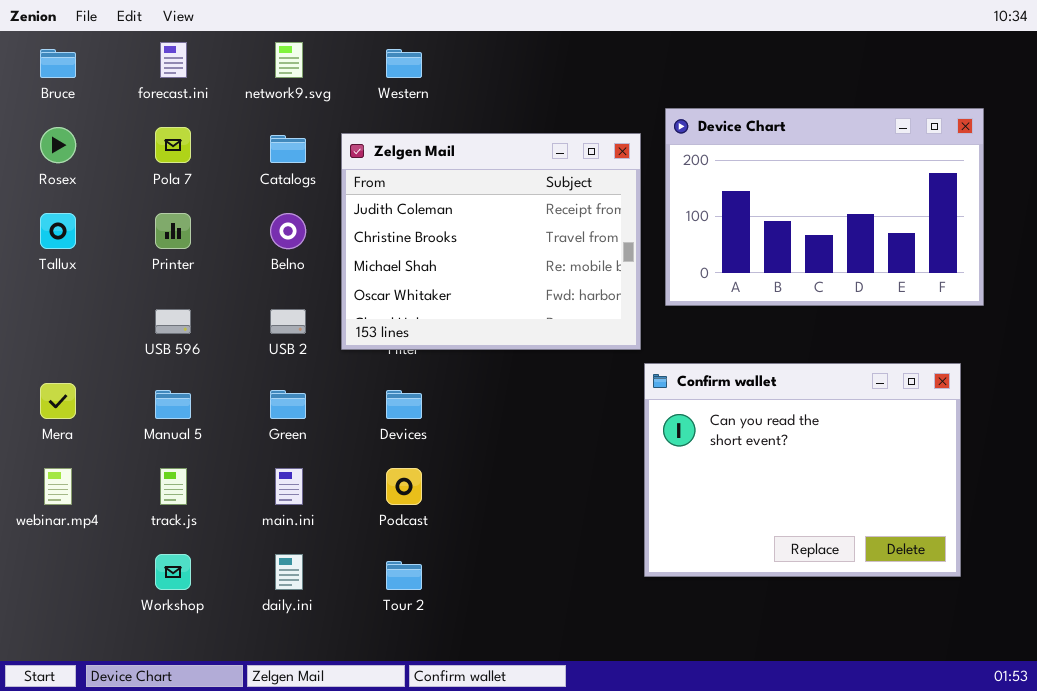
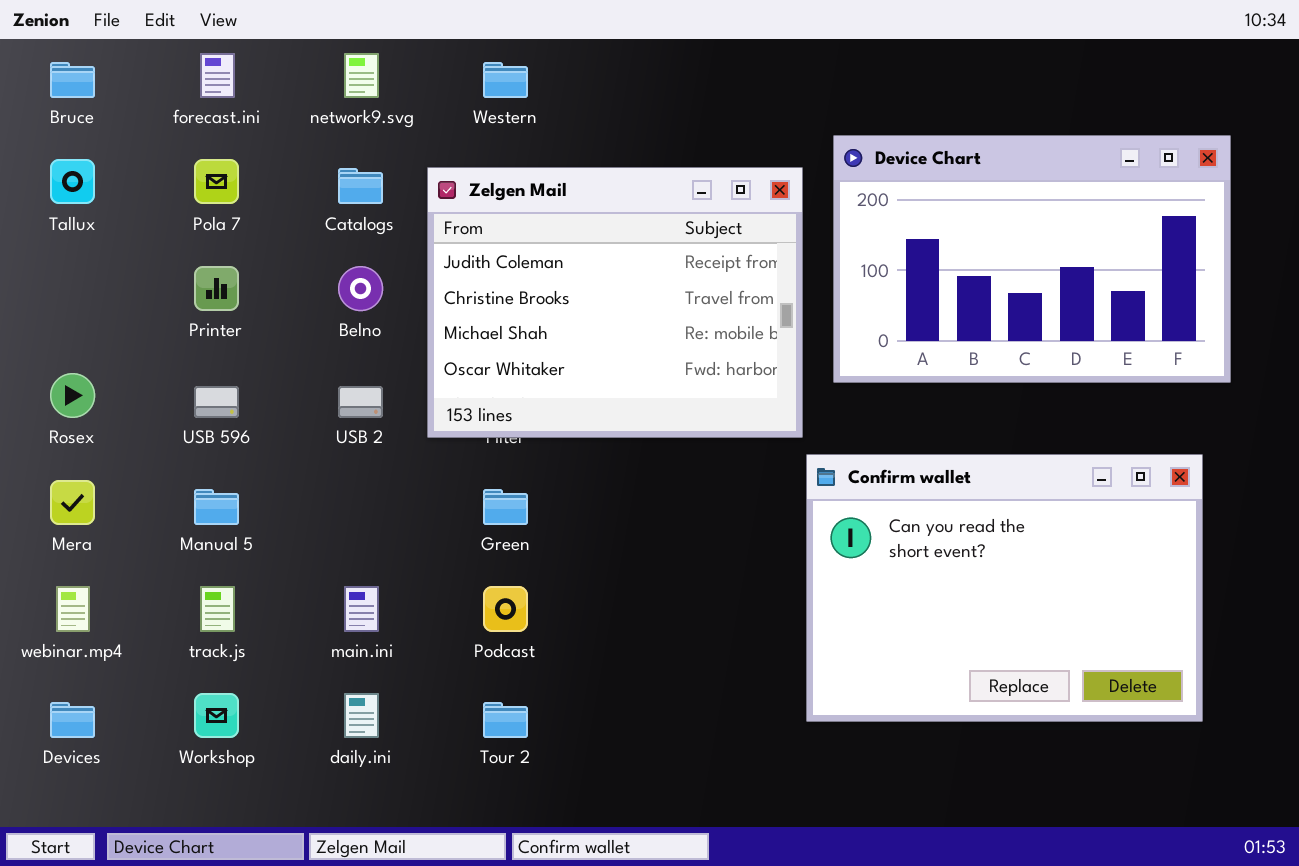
Rosex: [40,127,76,163] -> [50,373,95,418], moved
Tallux: [40,213,76,249] -> [50,159,95,204], moved
Green: [270,390,306,419] -> [483,489,528,525], moved
Devices: [386,390,422,419] -> [50,702,95,738], moved

